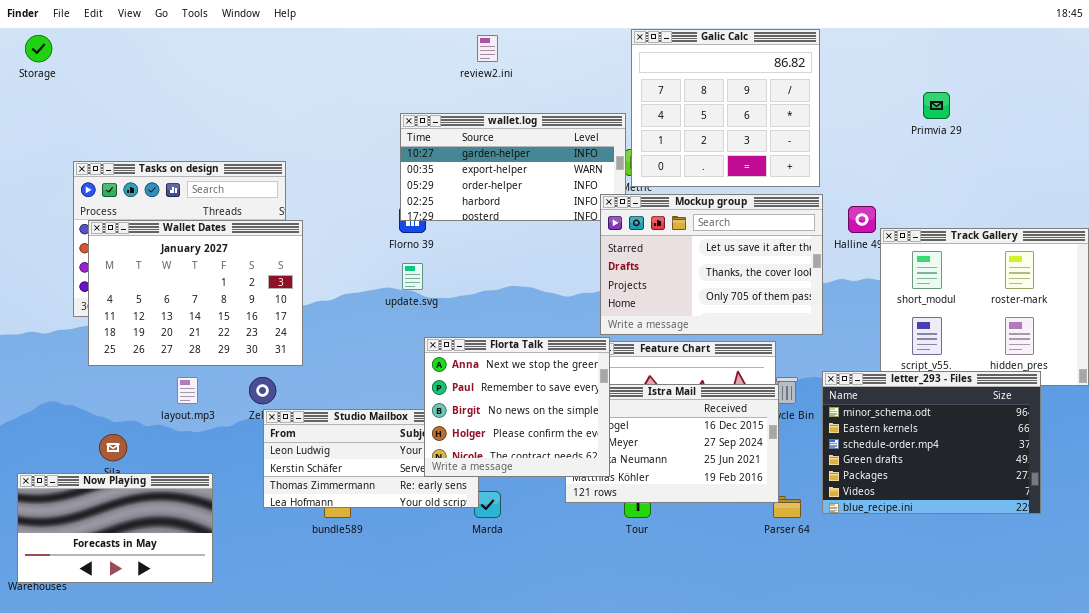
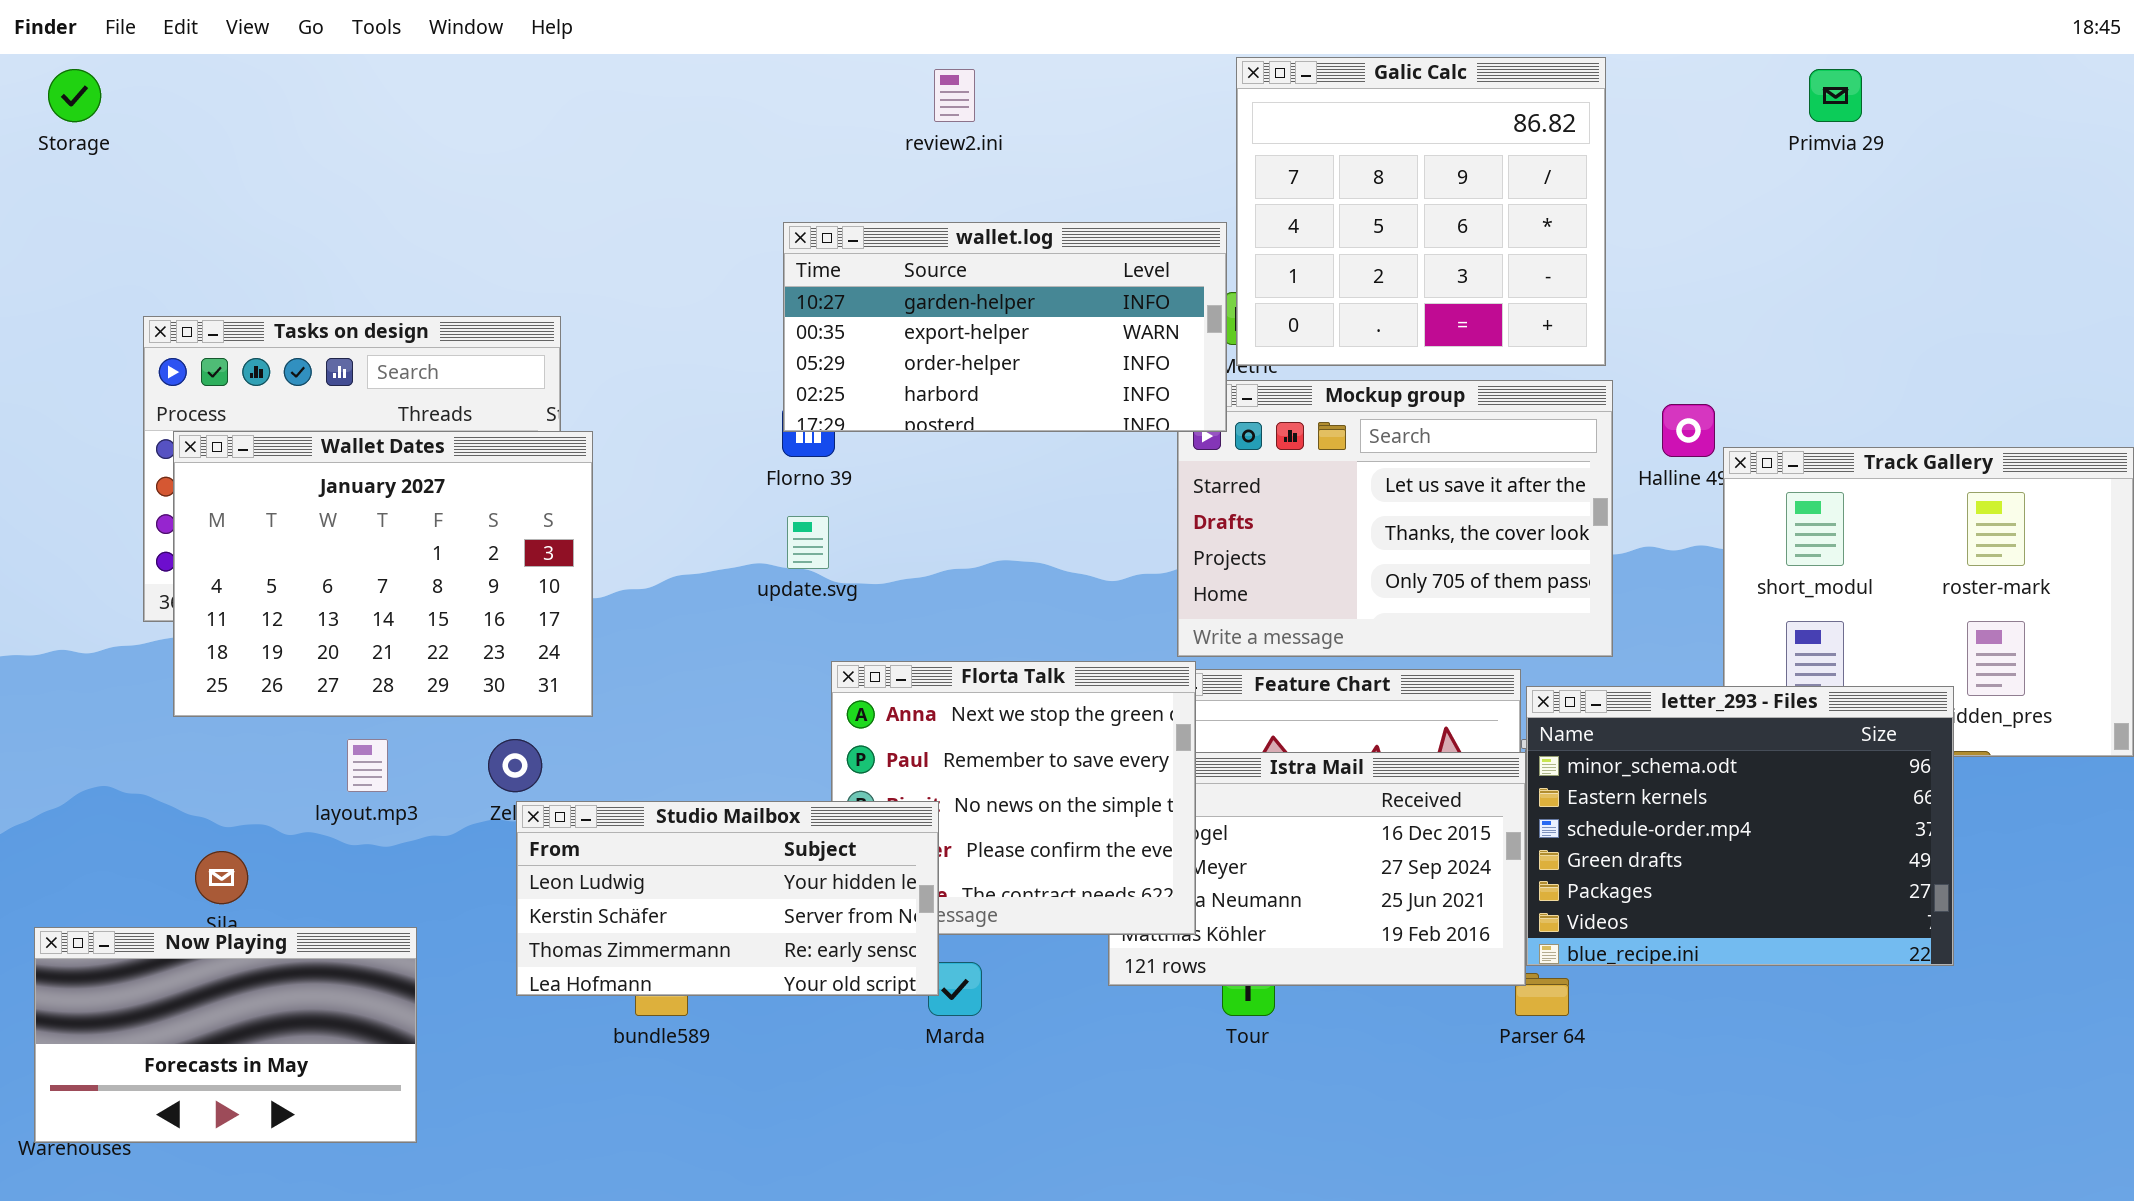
Primvia 29: [923,92,950,119] -> [1809,69,1862,122], moved
wallet.log: [400,113,626,221] -> [783,222,1227,432], raised
letter_293 - Files: [822,371,1041,514] -> [1526,686,1954,966], moved
Studio Mailbox: [263,409,479,508] -> [516,801,939,996], raised

